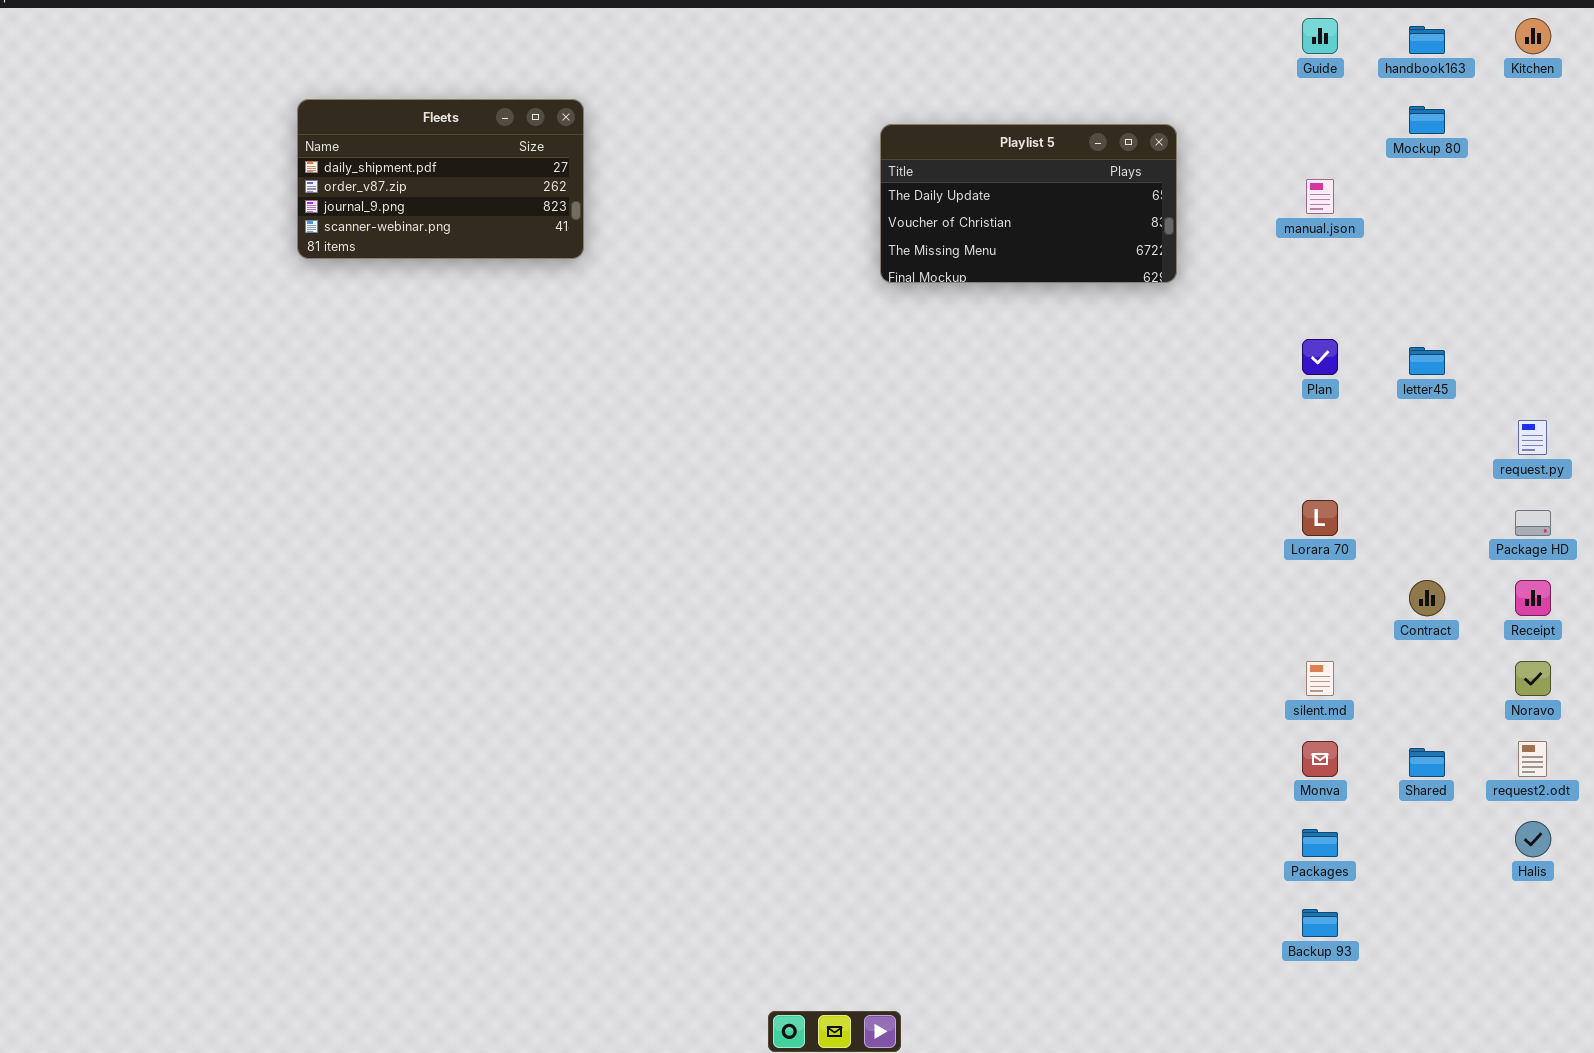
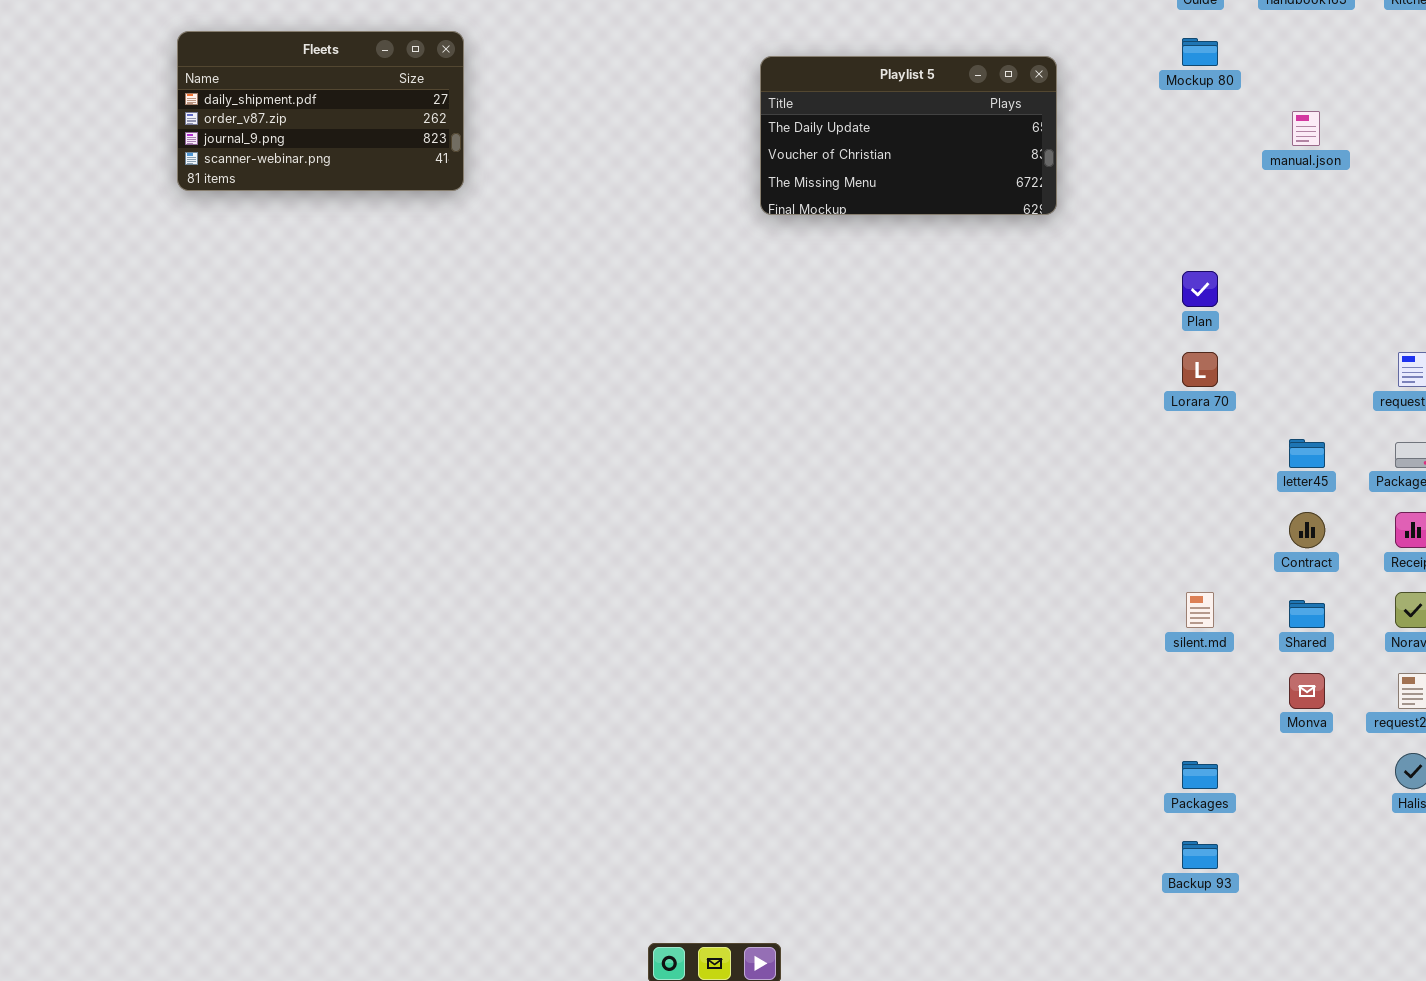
Mockup 80: [1409,106,1445,134] -> [1182,38,1218,66], moved
manual.json: [1306,179,1334,214] -> [1292,111,1320,146], moved
letter45: [1409,347,1445,375] -> [1289,439,1325,468], moved
Lorara 70: [1302,500,1338,536] -> [1182,352,1218,387], moved
Monva: [1302,741,1338,777] -> [1289,673,1325,709], moved
Shared: [1409,748,1445,777] -> [1289,600,1325,628], moved

